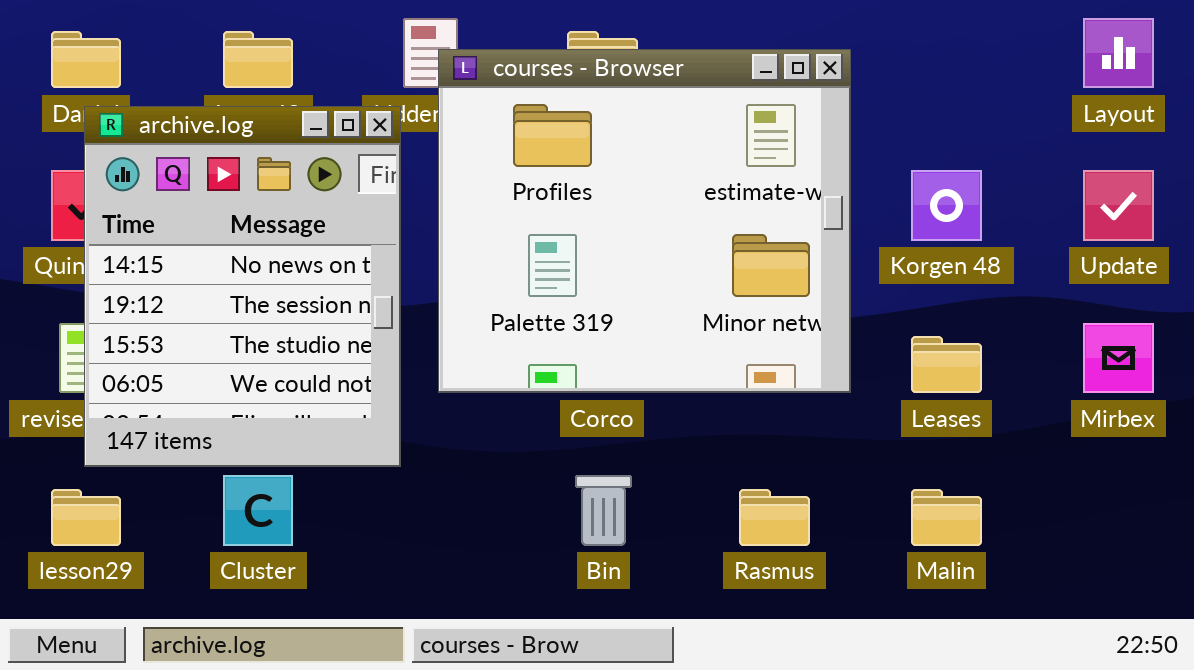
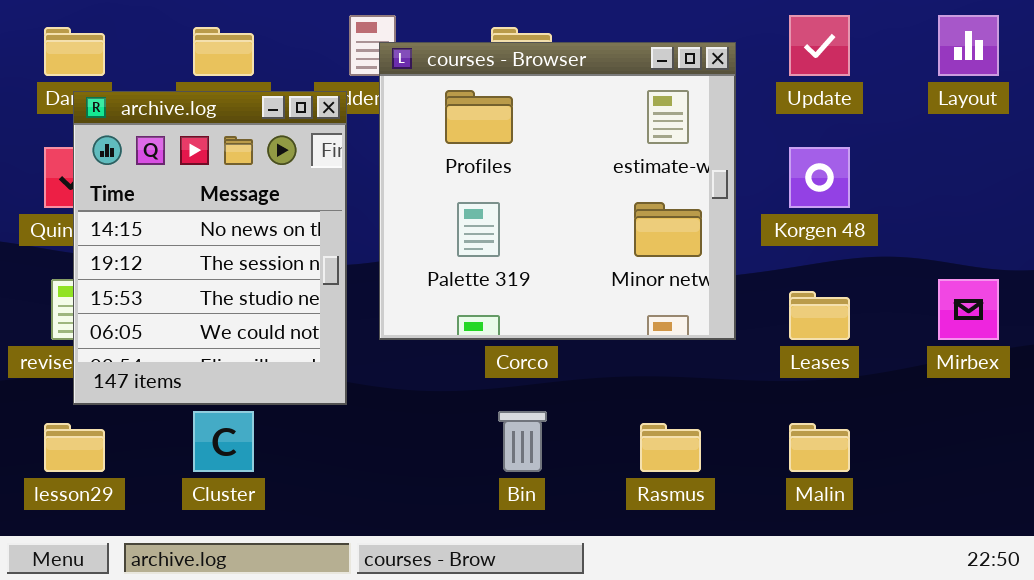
Update: [1083,170,1154,241] -> [789,15,850,76], moved

